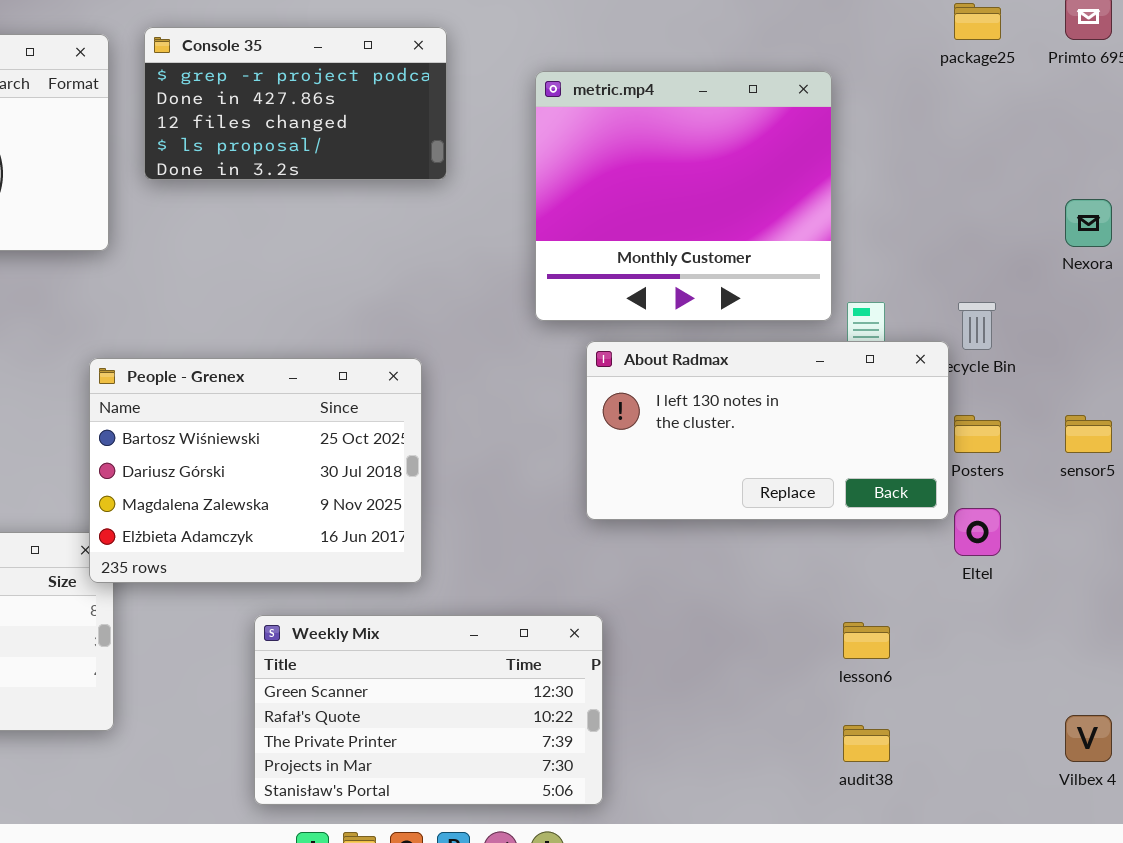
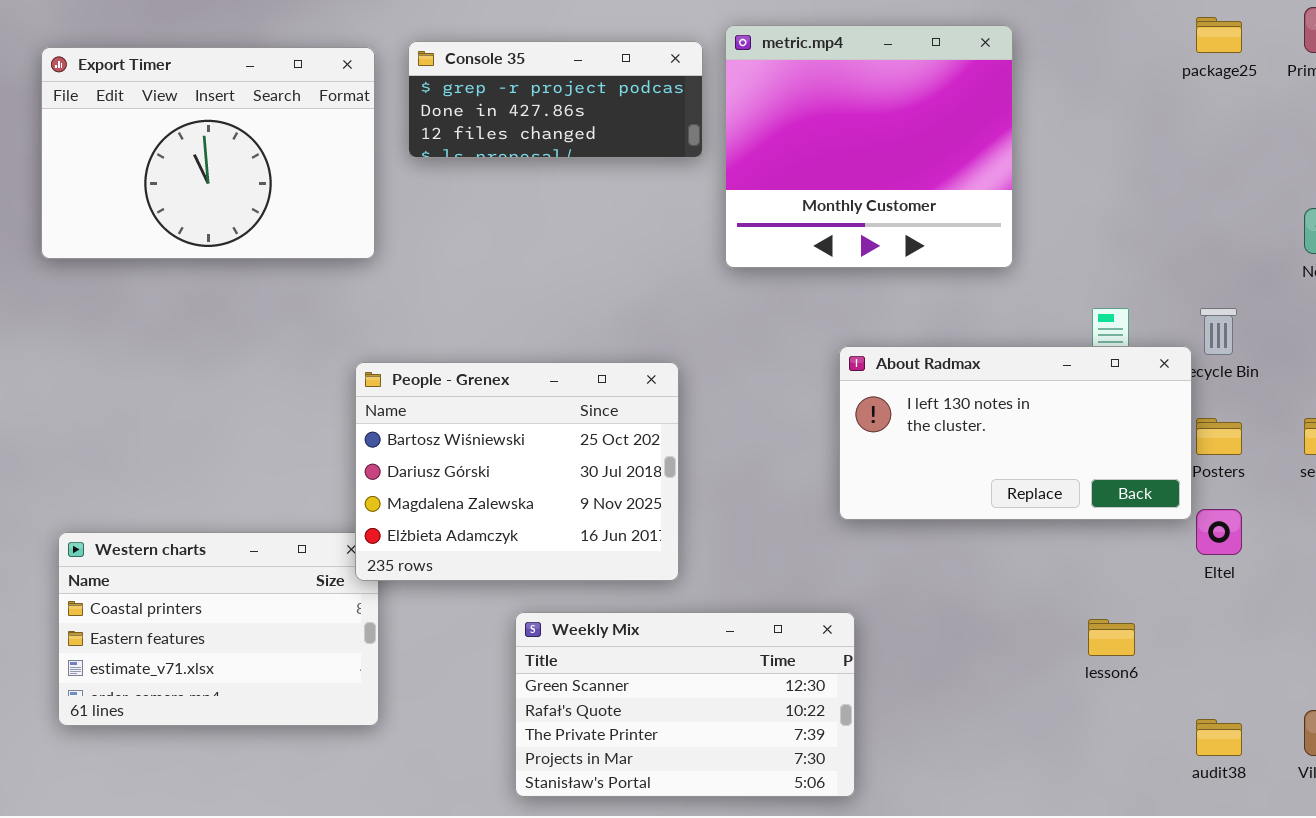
Console 35: [144,27,447,180] -> [408,41,703,158], resized
metric.mp4: [535,71,832,321] -> [725,25,1013,268], moved
audit38: [843,725,890,762] -> [1196,719,1242,756], moved

